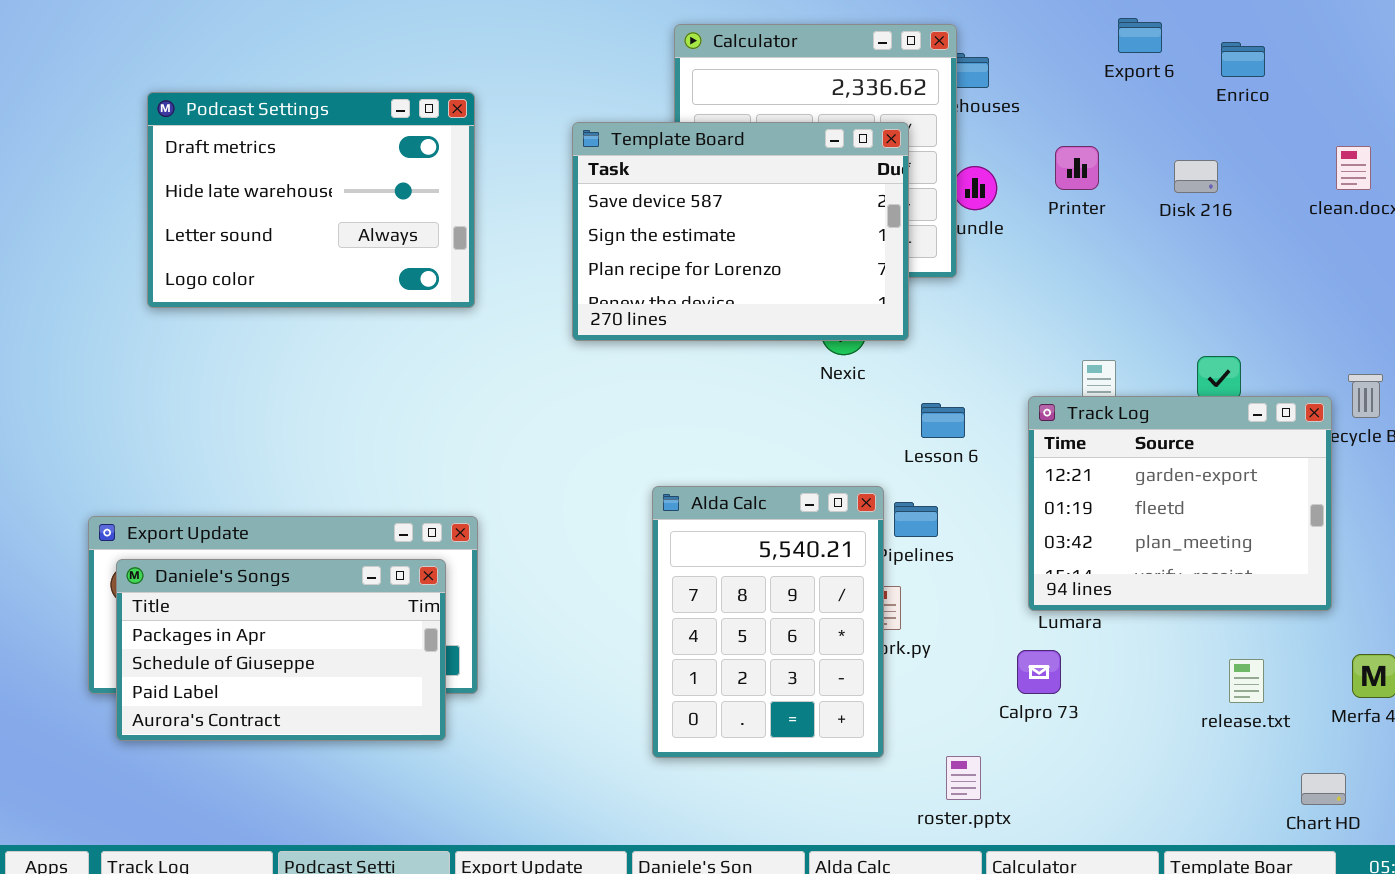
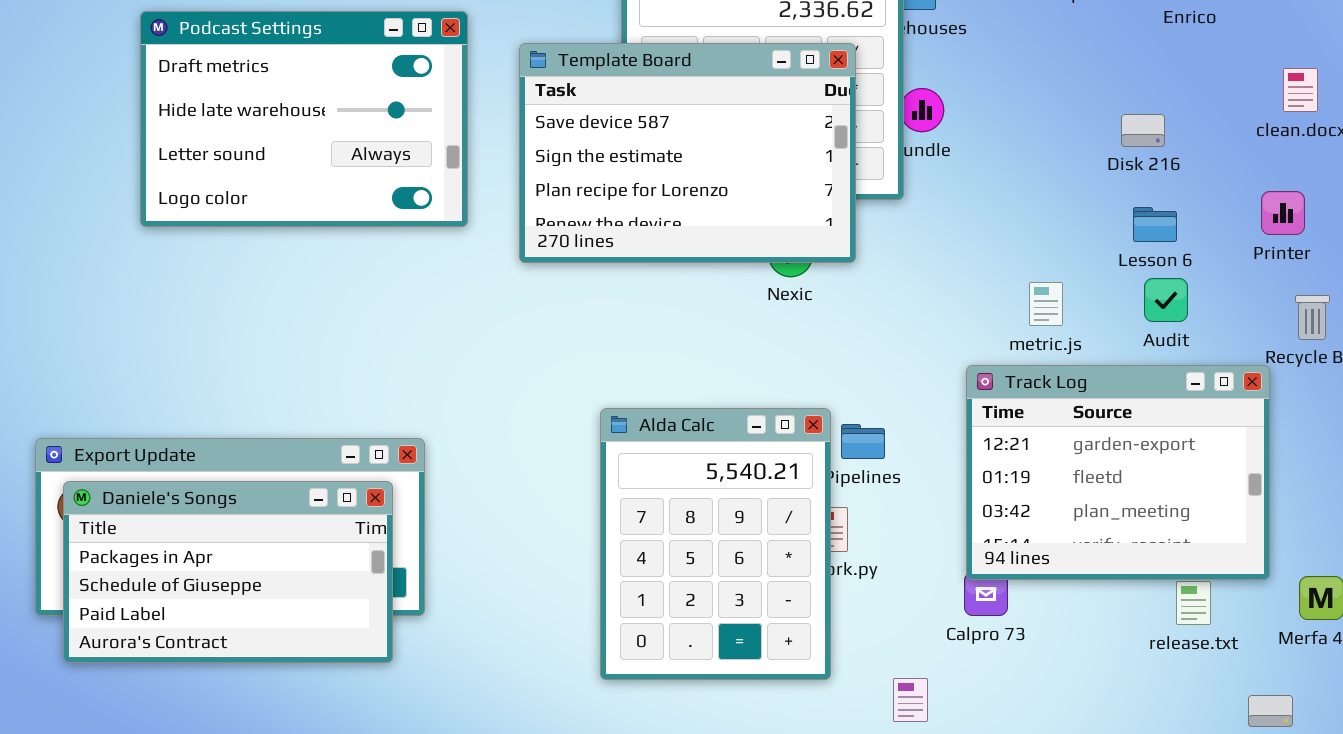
Podcast Settings: [147,92,475,308] -> [140,11,468,227], moved
Printer: [1055,146,1099,190] -> [1261,191,1305,235], moved
Disk 216: [1174,160,1218,193] -> [1121,114,1165,147], moved
Track Log: [1028,396,1332,611] -> [966,365,1270,580], moved
Lesson 6: [921,403,965,438] -> [1133,207,1177,242], moved

